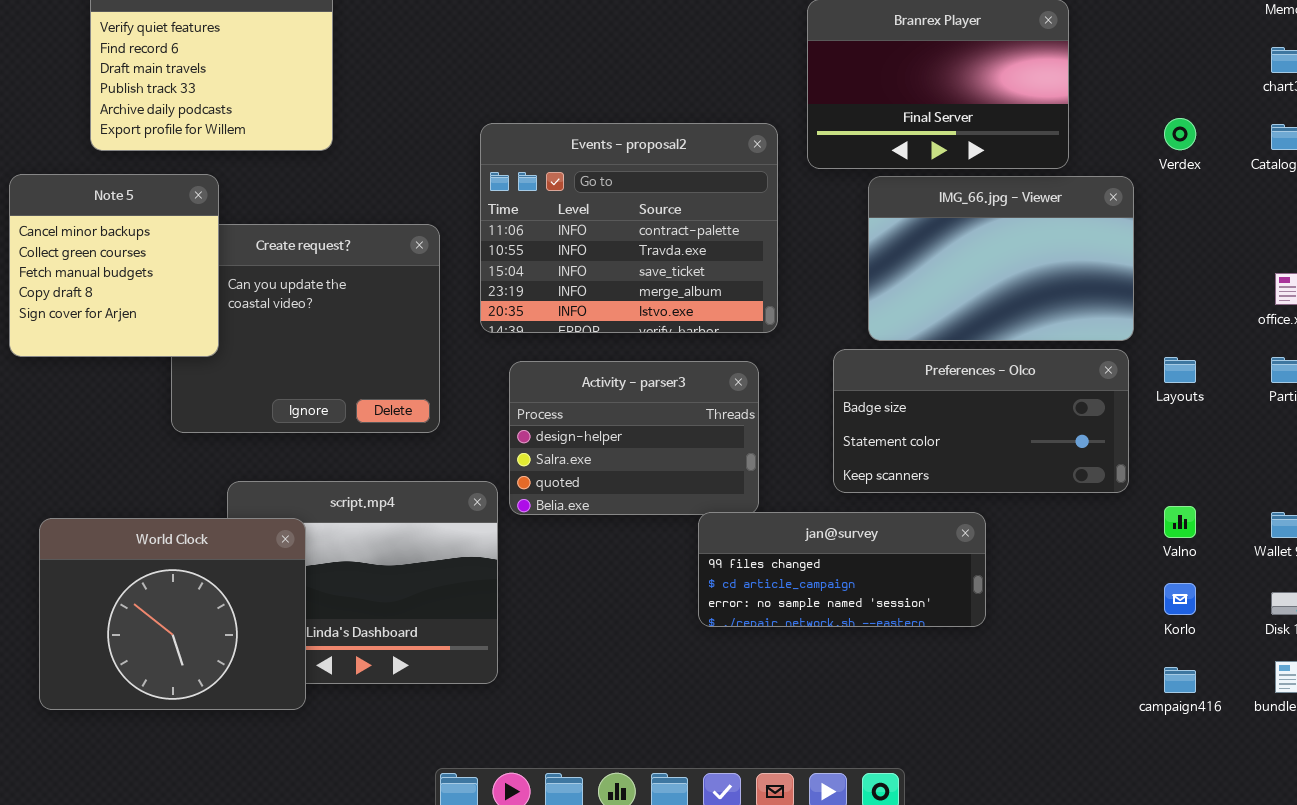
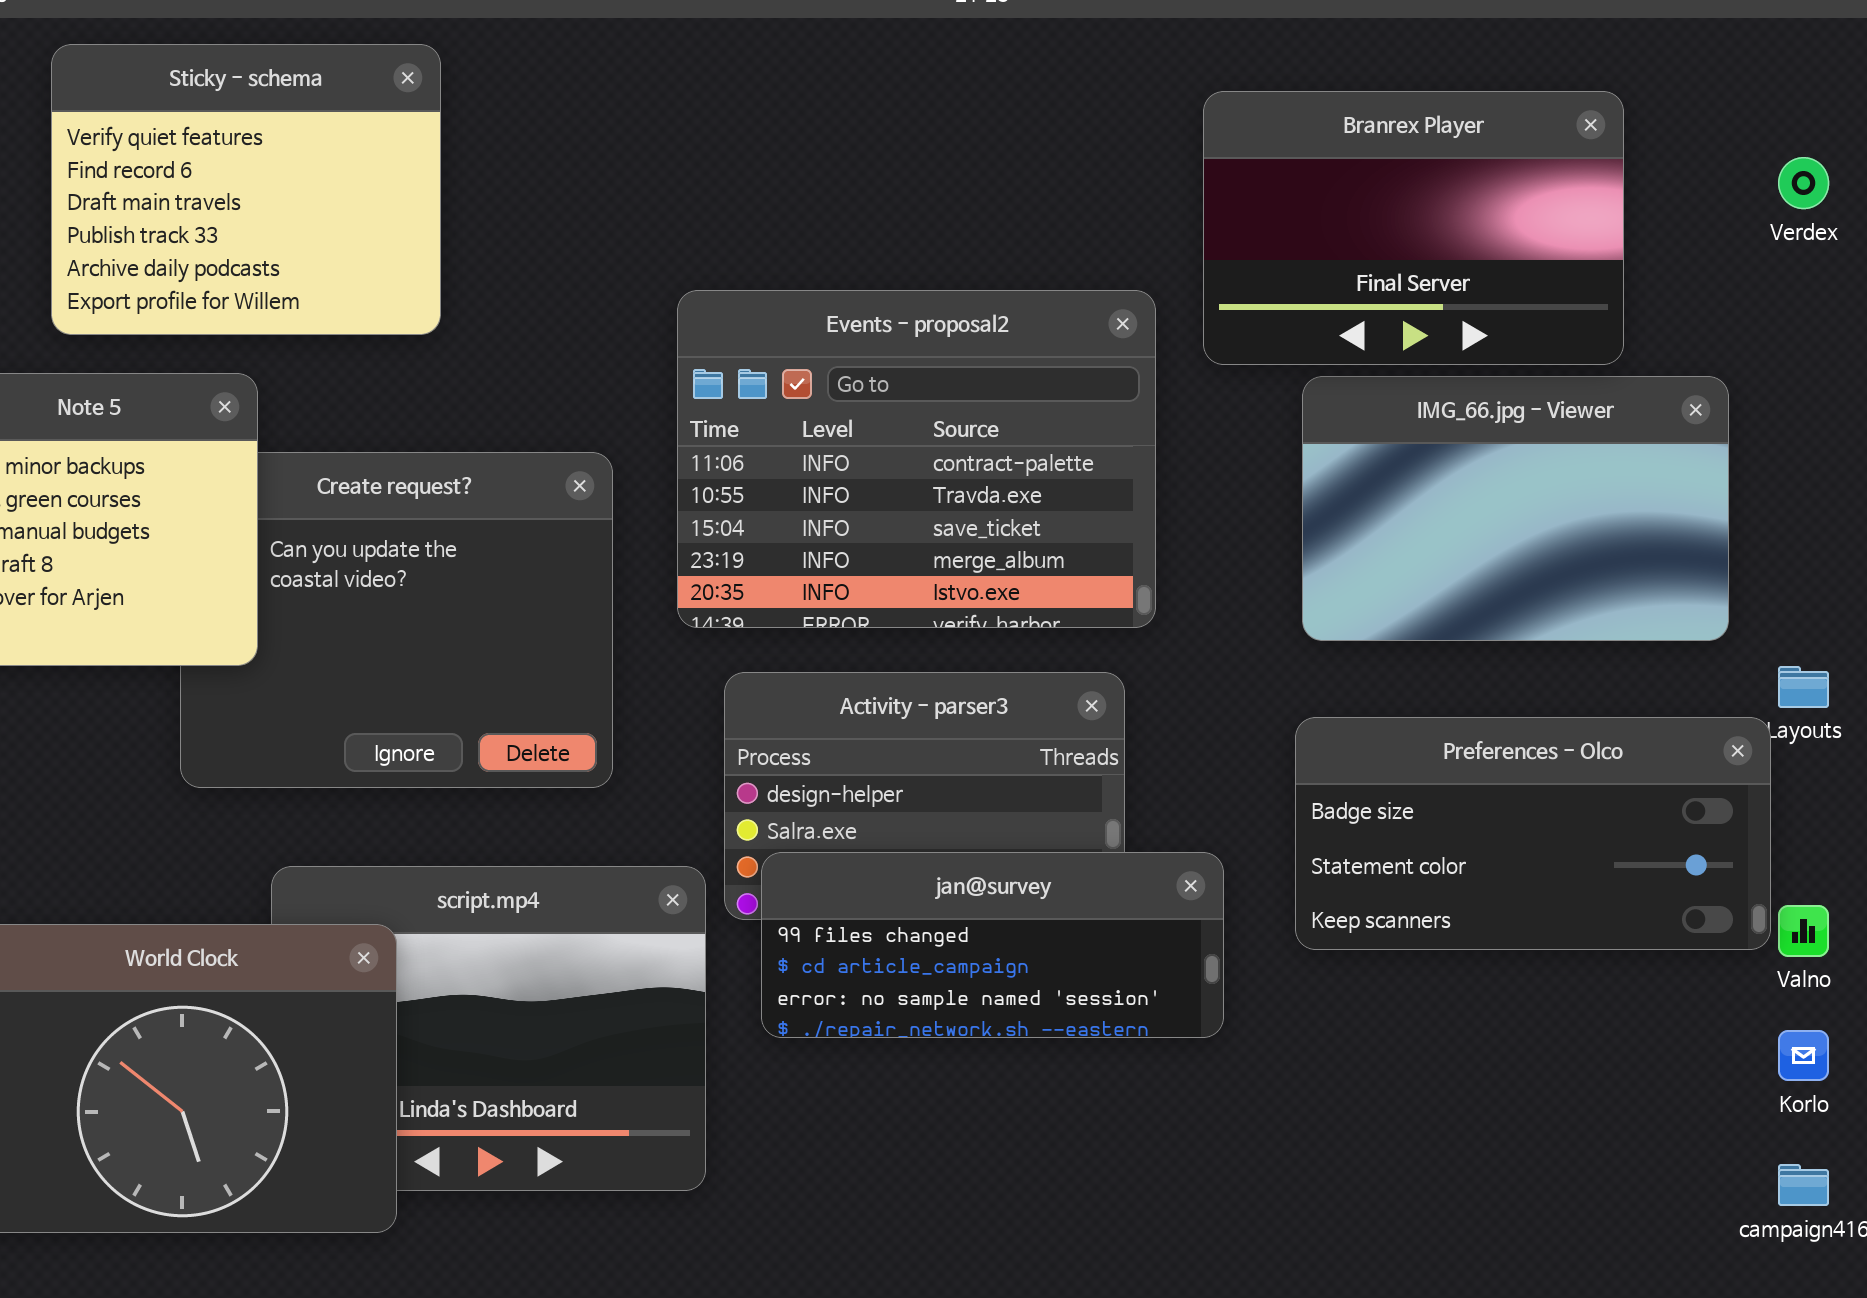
Verdex: [1164,118,1196,150] -> [1778,157,1829,209], moved
Preferences - Olco: [833,349,1129,493] -> [1295,717,1771,950], moved
jan@survey: [698,512,986,627] -> [761,852,1224,1038], moved

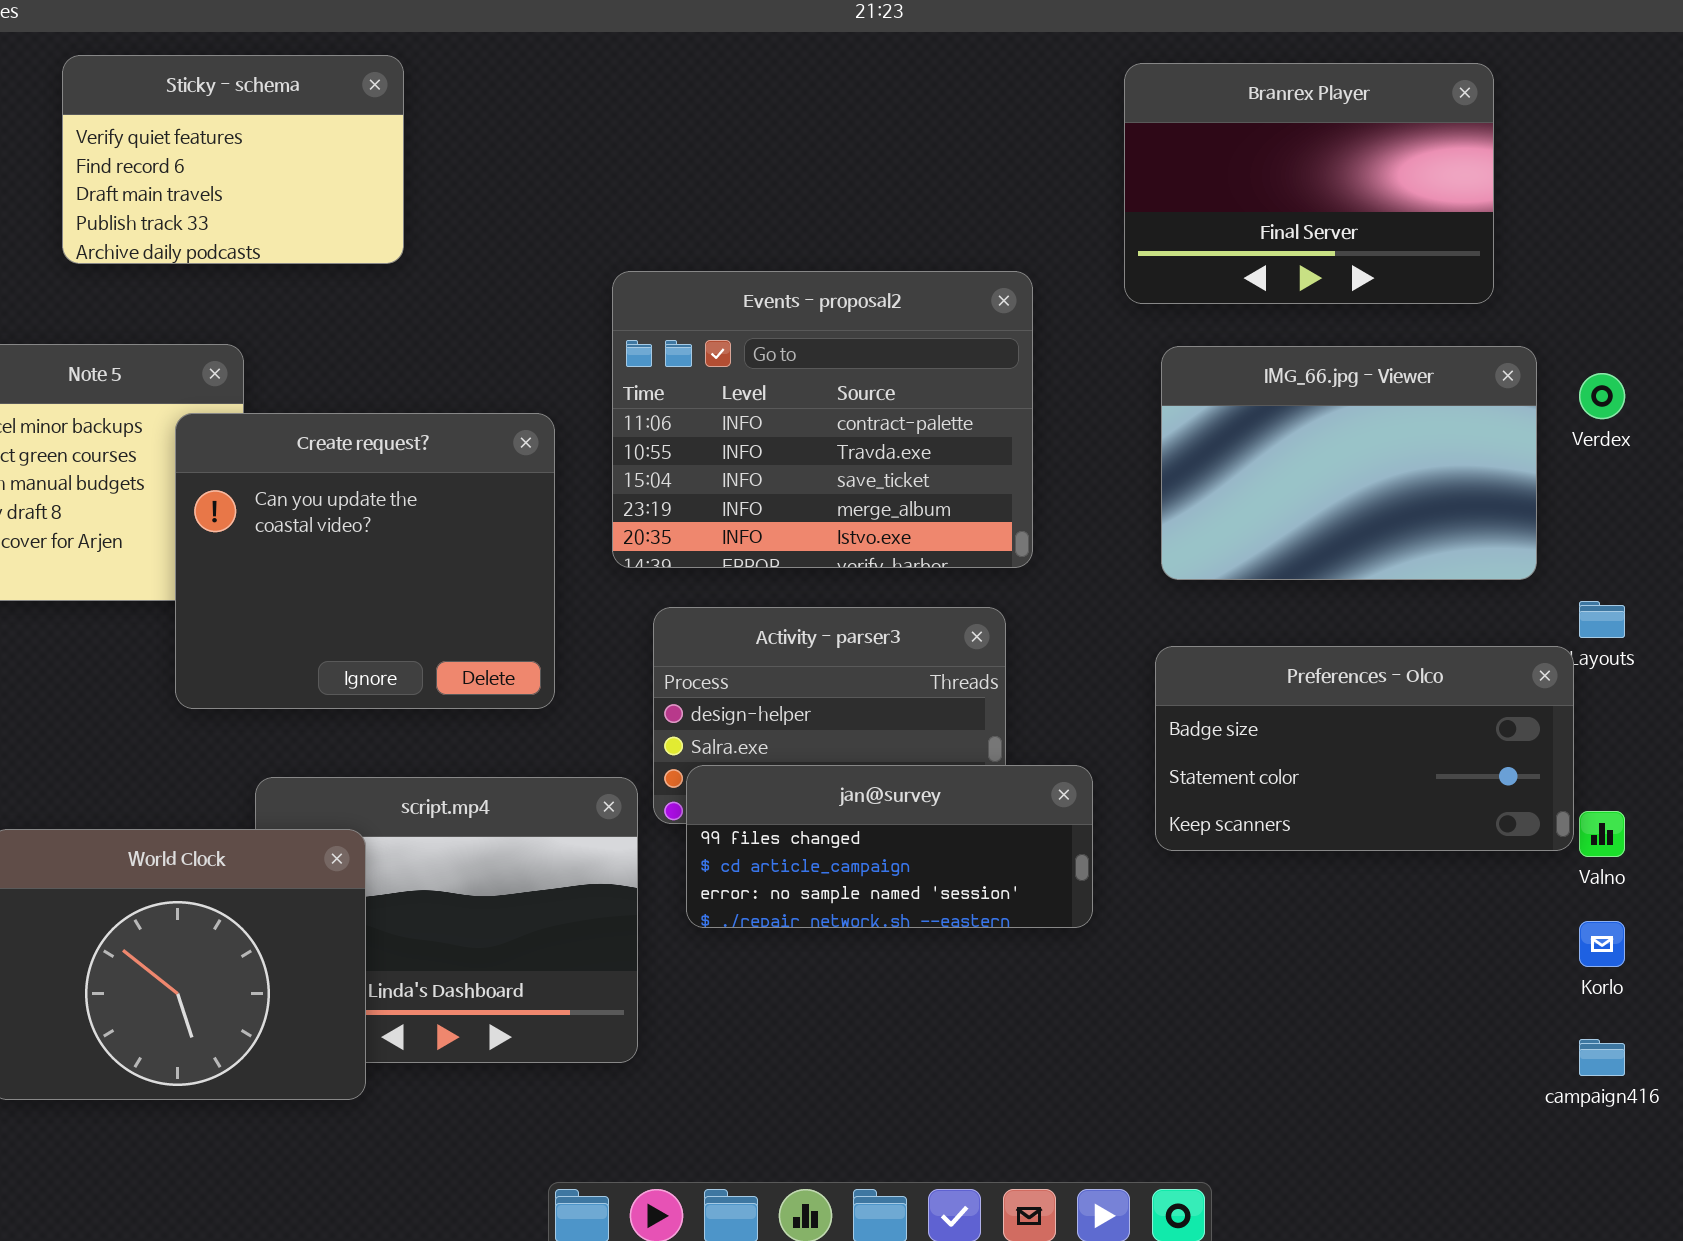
Sticky - schema: [51,44,441,335] -> [62,55,404,264], resized
Branrex Player: [1203,91,1624,365] -> [1124,63,1494,304], moved
Verdex: [1778,157,1829,209] -> [1579,373,1625,419], moved
Create request?: [180,452,613,788] -> [175,413,555,709], raised

